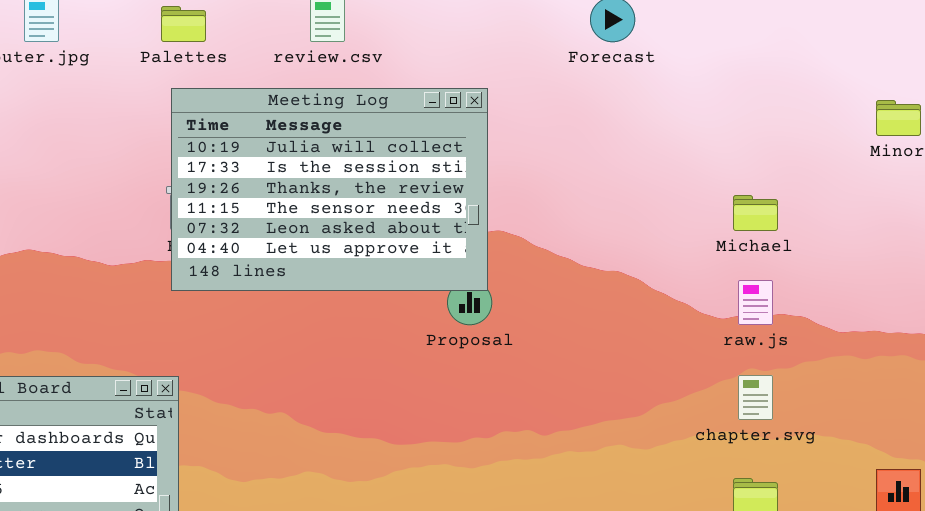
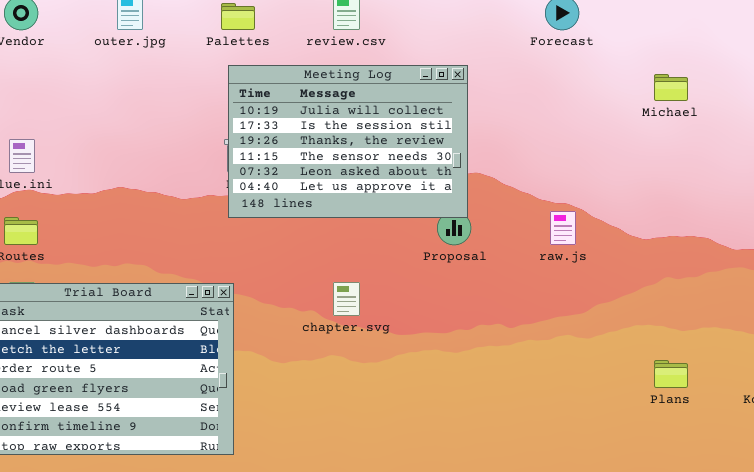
Michael: [733,195,778,231] -> [654,74,688,101], moved
raw.js: [738,280,773,325] -> [550,211,576,245], moved
chapter.svg: [738,375,773,420] -> [333,282,360,316], moved

